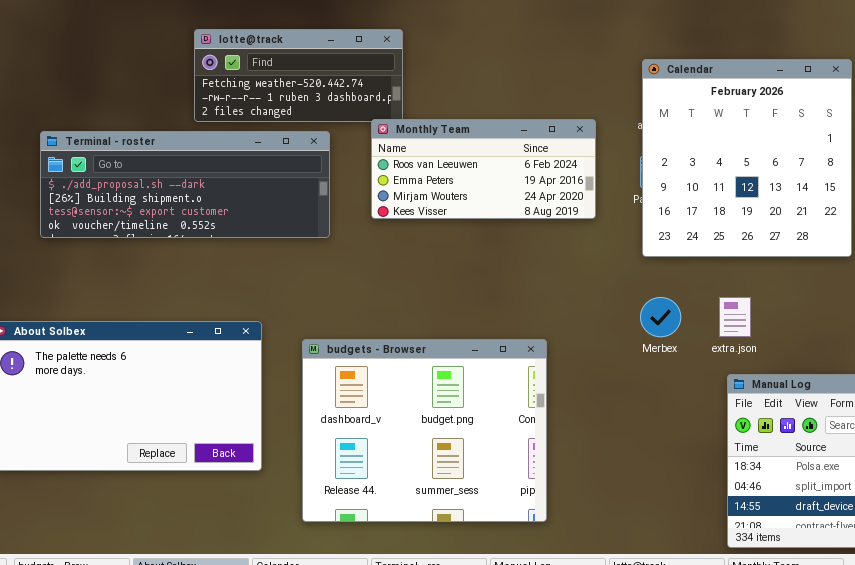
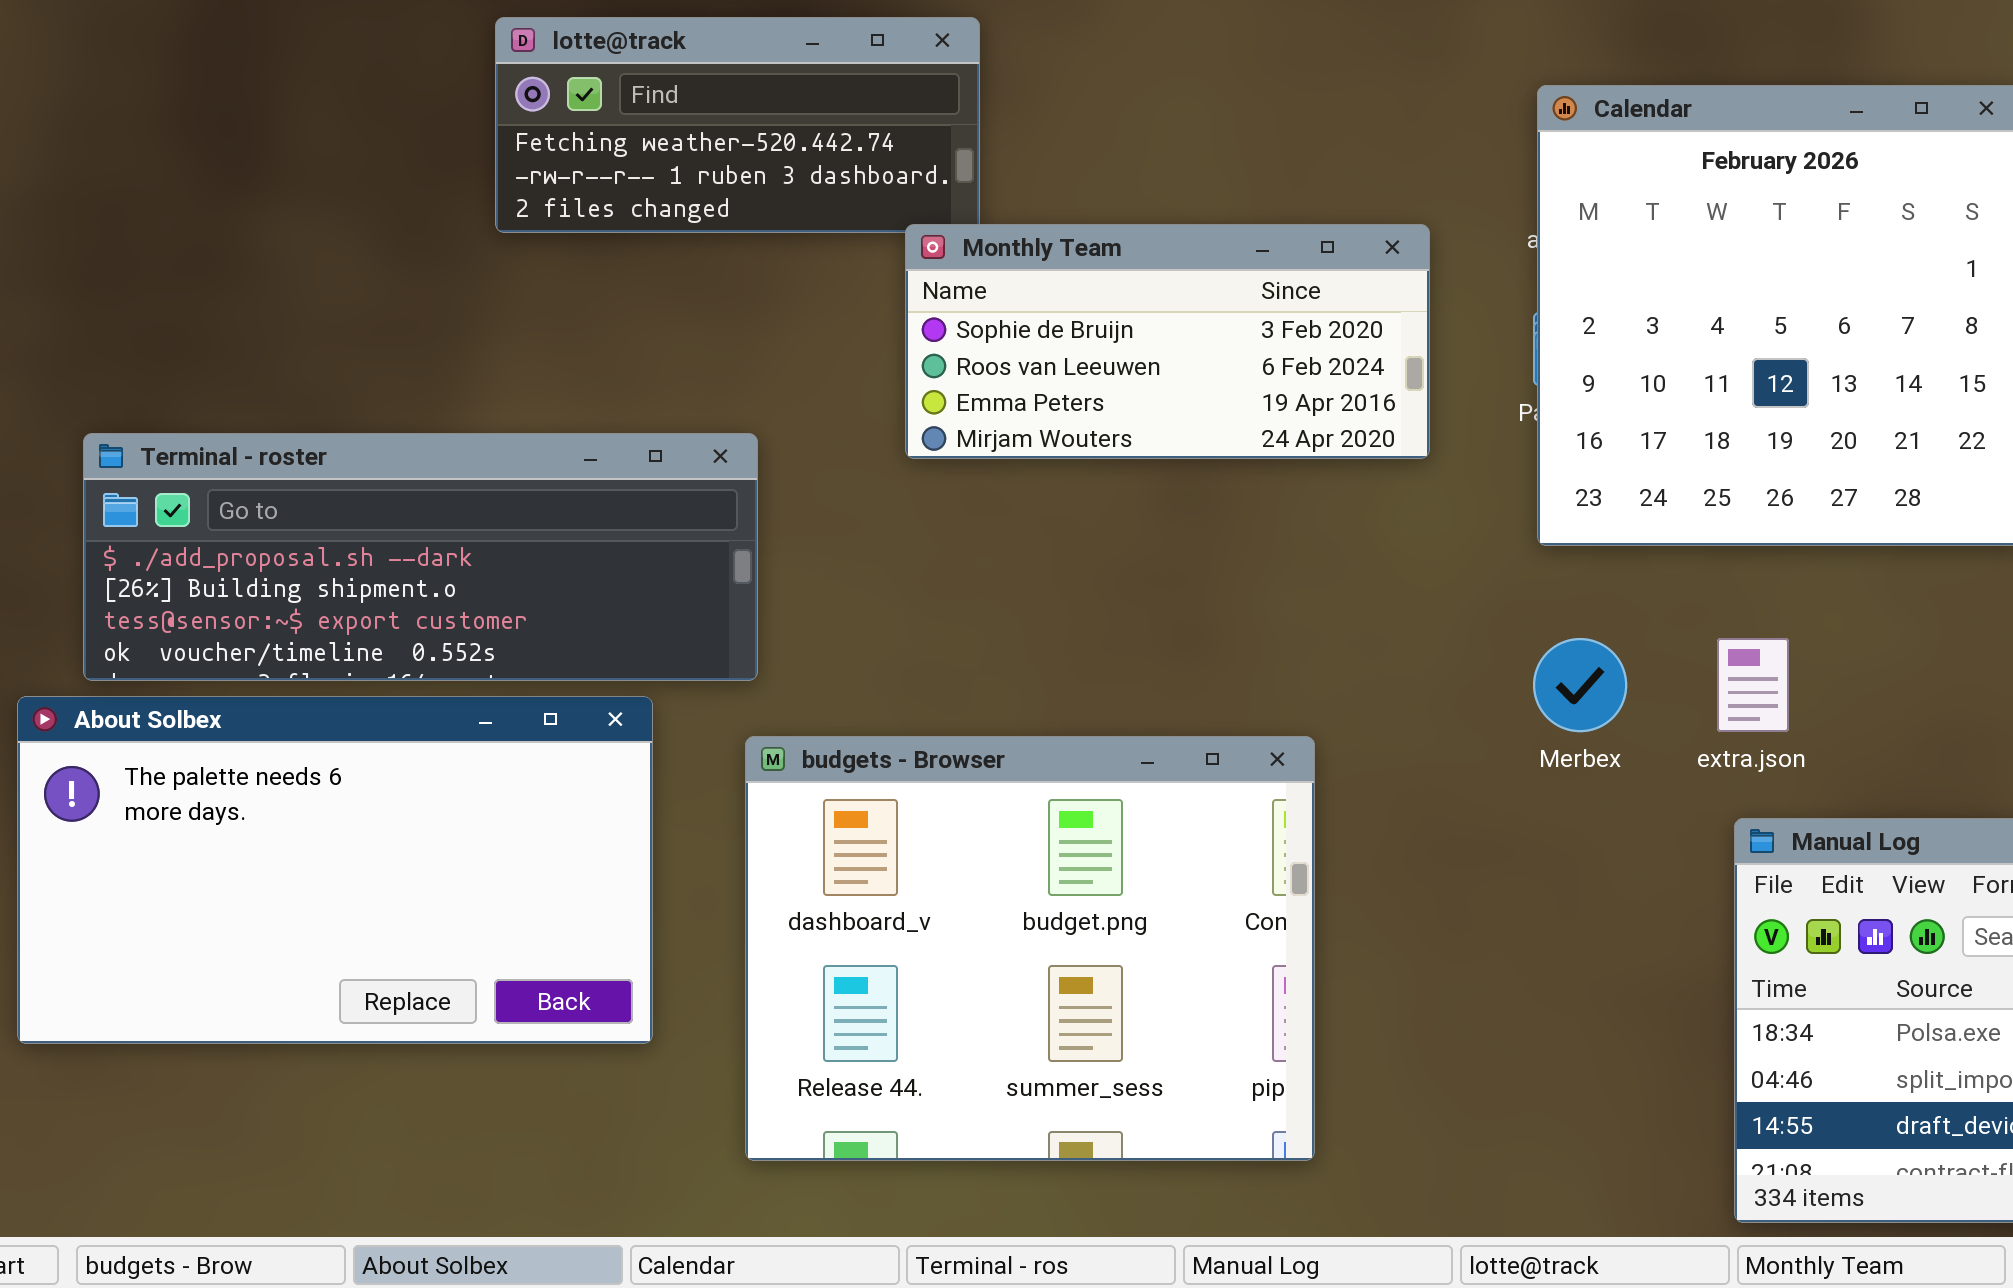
Monthly Team: [371,119,596,219] -> [905,224,1430,459], scrolled up 1 row
Terminal - roster: [40,131,330,238] -> [83,433,758,681], moved

